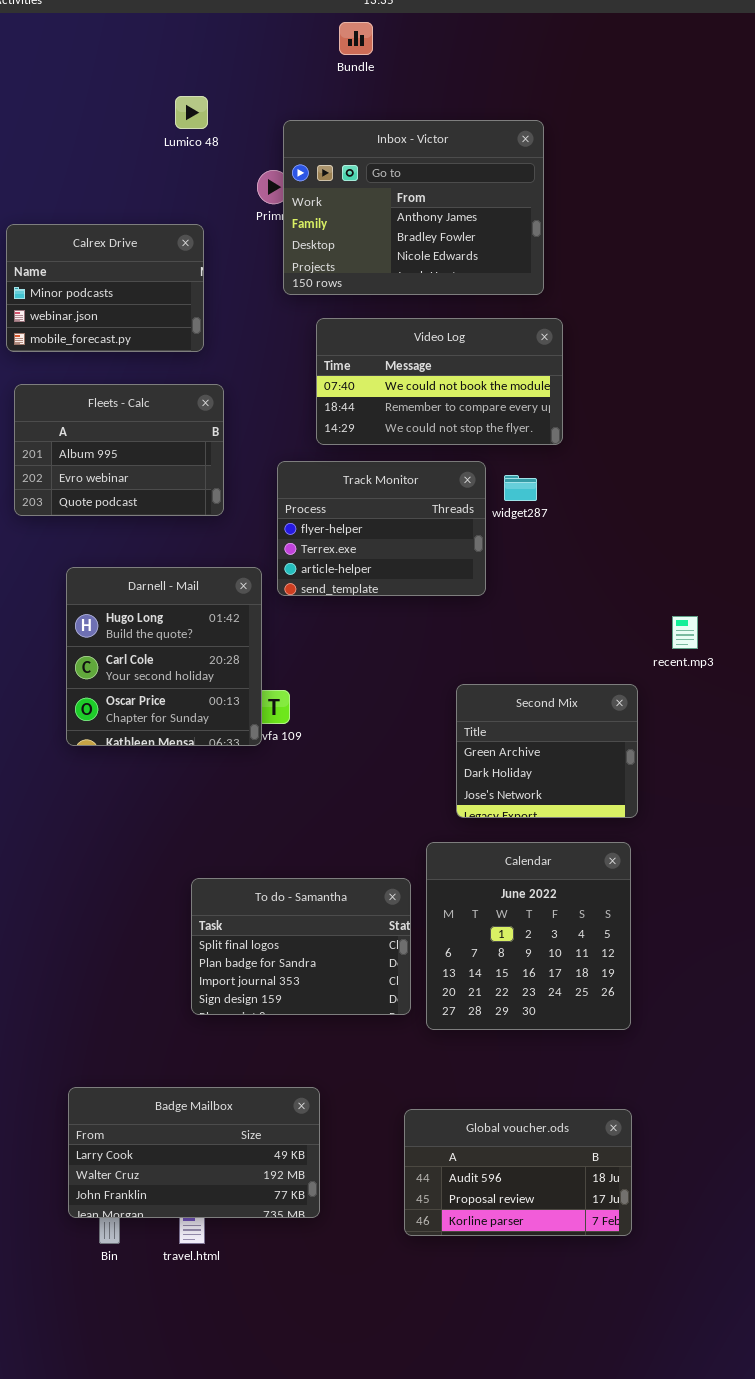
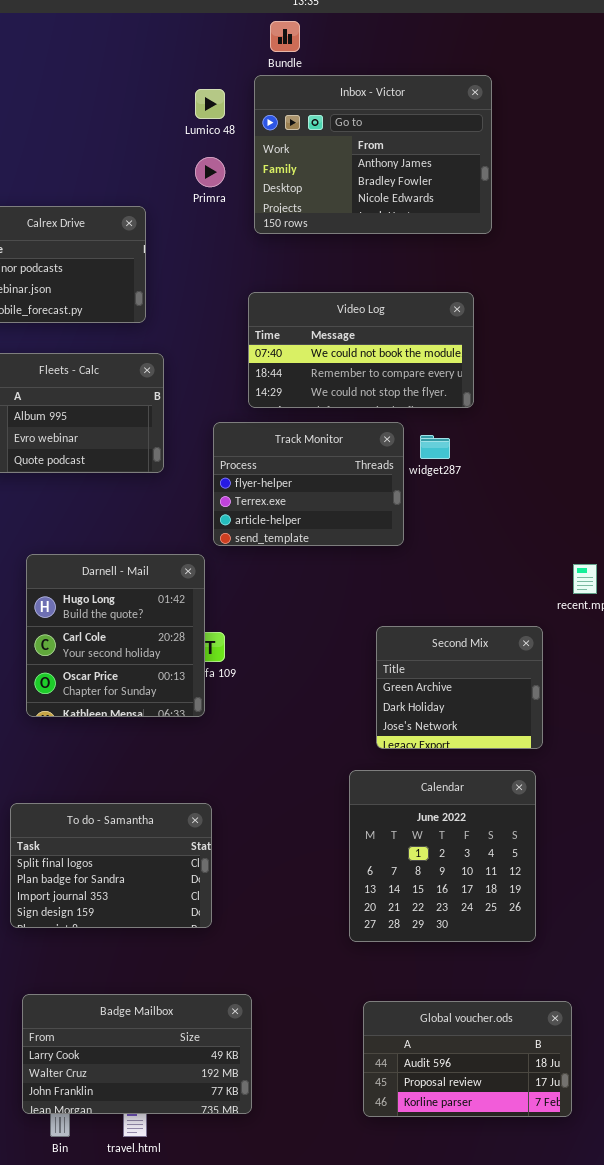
Lumico 48: [175,96,208,129] -> [195,89,225,119], moved
Inbox - Victor: [283,120,544,295] -> [254,75,492,234], moved
Darnell - Mail: [66,567,262,746] -> [26,554,205,717], moved
To do - Samantha: [191,878,411,1015] -> [10,803,212,928], moved
Global voucher.ods: [404,1109,632,1236] -> [363,1001,572,1117], moved

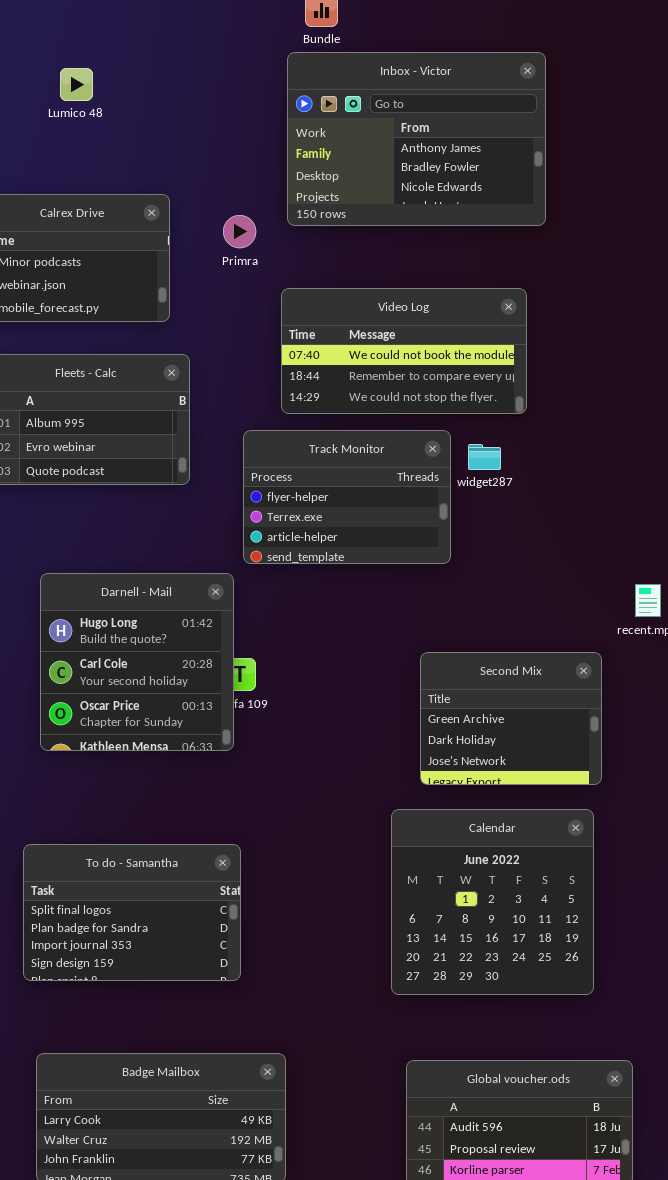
Lumico 48: [195,89,225,119] -> [60,68,93,101], moved
Primra: [195,157,225,187] -> [223,215,256,248], moved

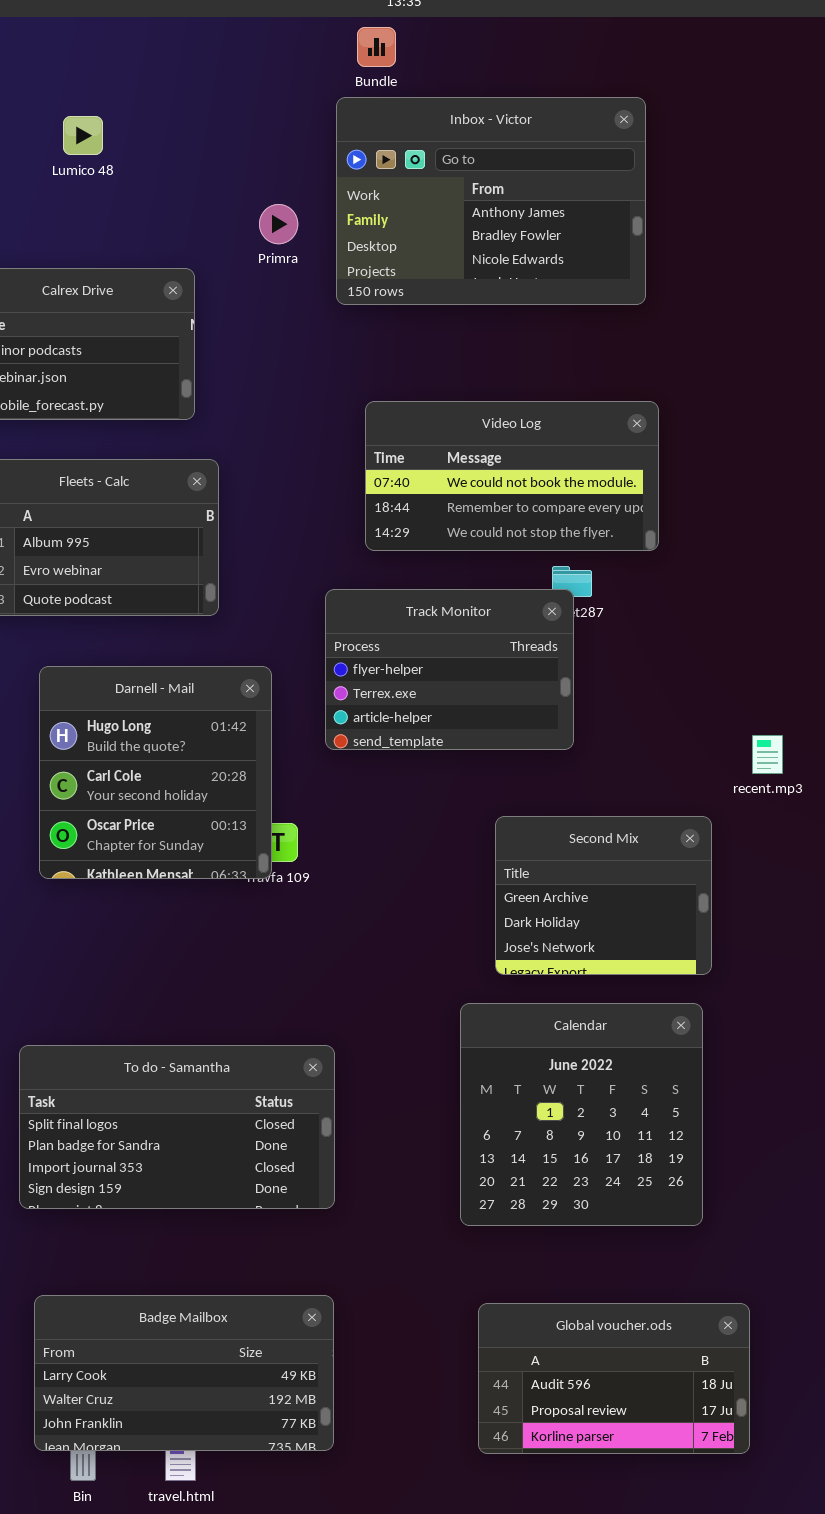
Primra: [223,215,256,248] -> [259,204,298,244], moved
Video Log: [281,288,527,414] -> [365,401,659,551], moved
Track Monitor: [243,430,451,564] -> [325,589,574,750], moved
Darnell - Mail: [40,573,234,751] -> [39,666,272,879], moved
To do - Samantha: [23,844,241,981] -> [19,1045,335,1209], resized

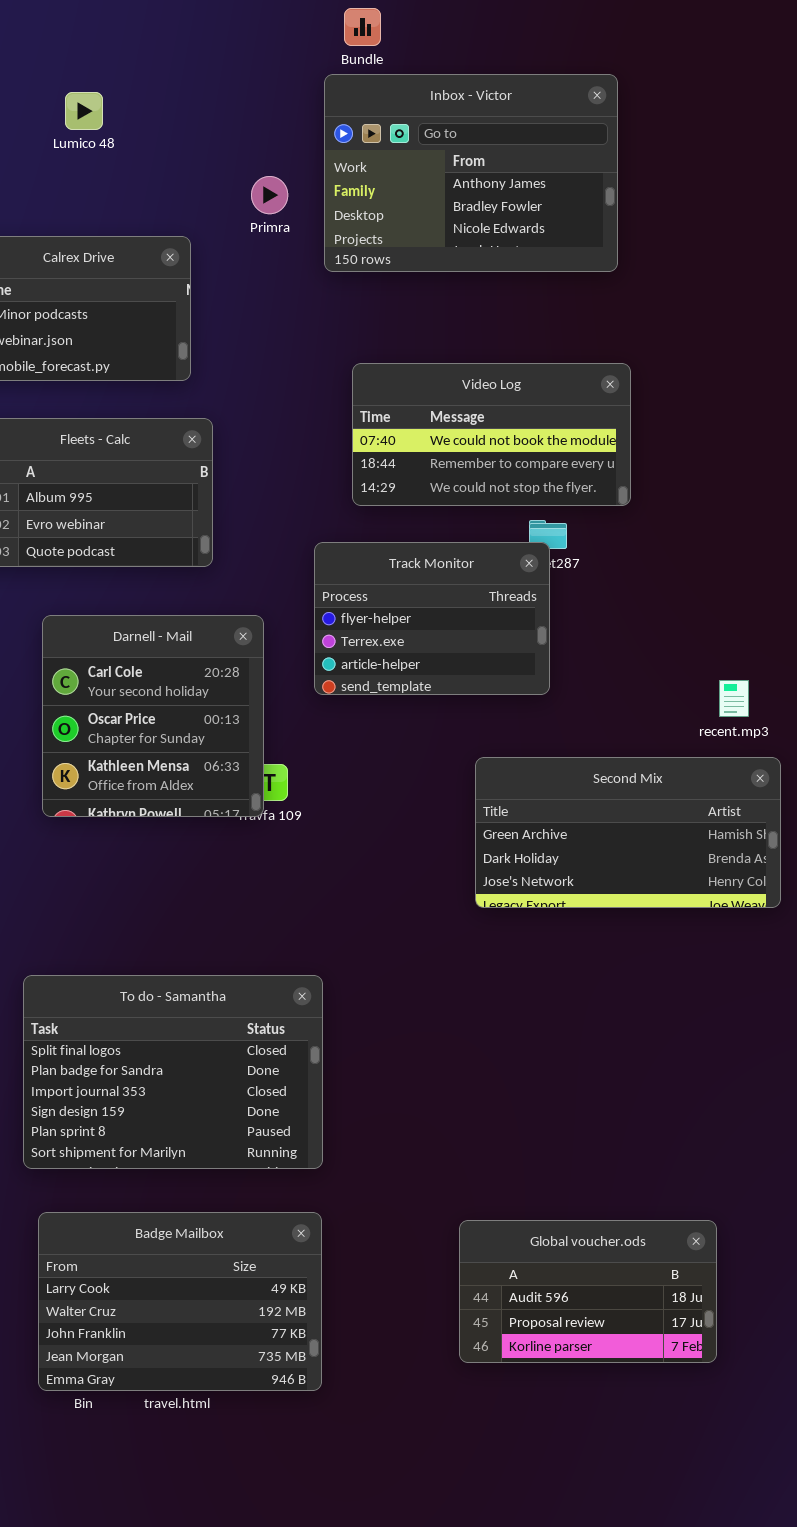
Darnell - Mail: [39,666,272,879] -> [42,615,264,817], scrolled down 1 row
Second Mix: [495,816,712,975] -> [475,757,781,908], resized
Calendar: [460,1003,703,1226] -> none, closed
To do - Samantha: [19,1045,335,1209] -> [23,975,323,1169], resized
Badge Mailbox: [34,1295,334,1451] -> [38,1212,322,1391], resized

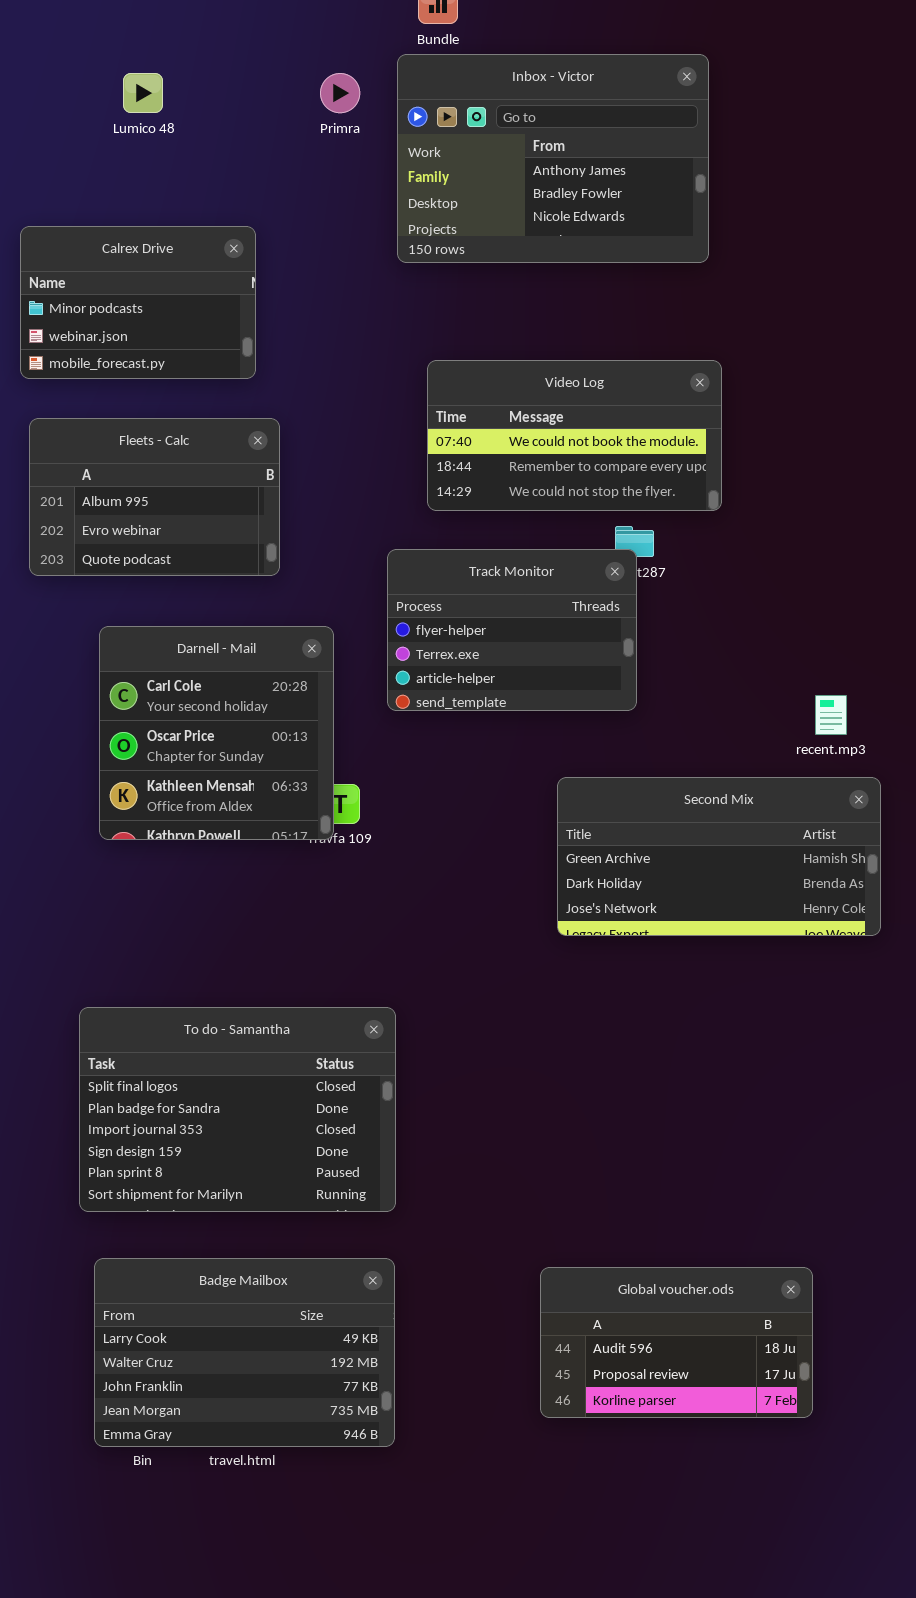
Primra: [251,176,288,214] -> [320,73,360,113], moved

